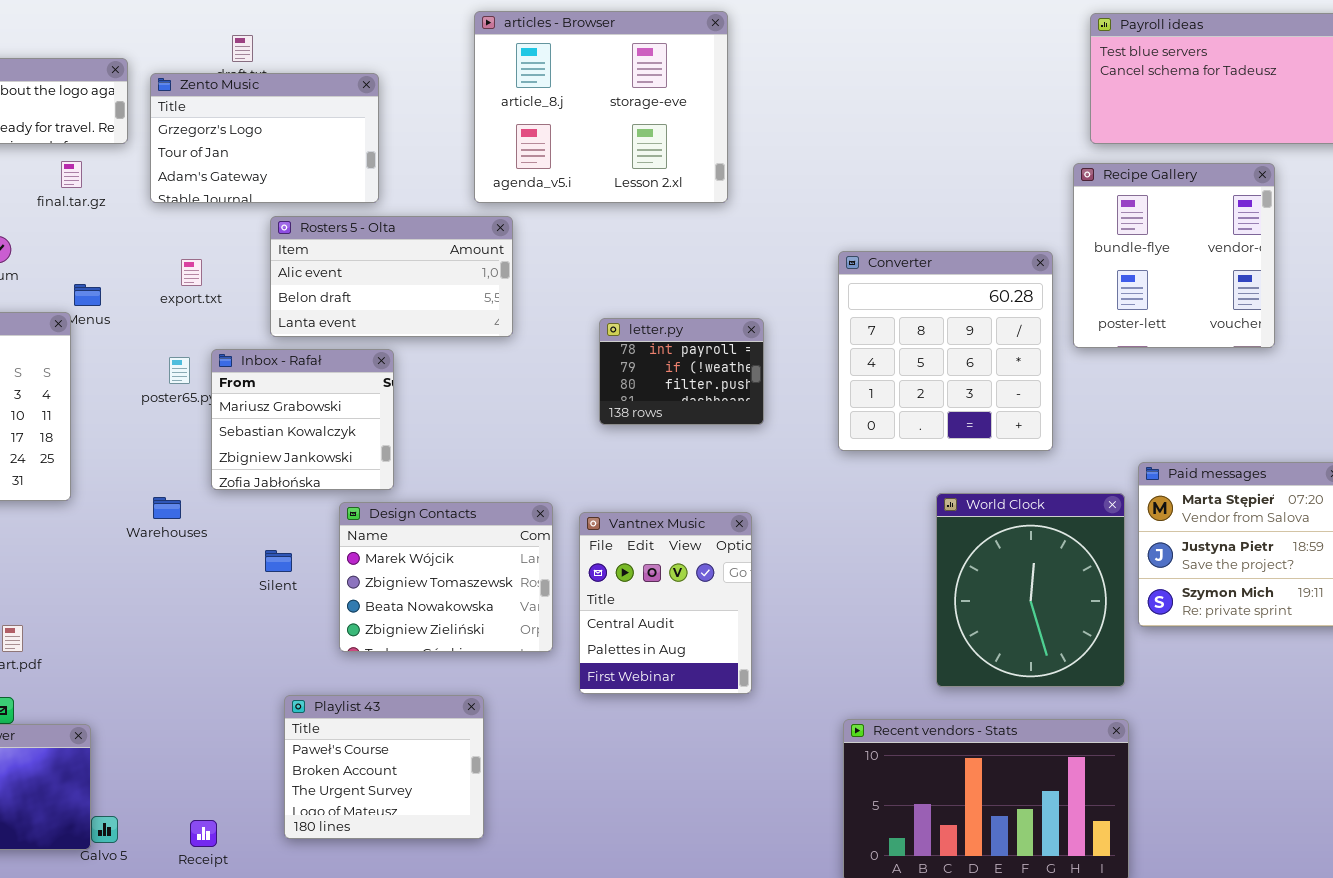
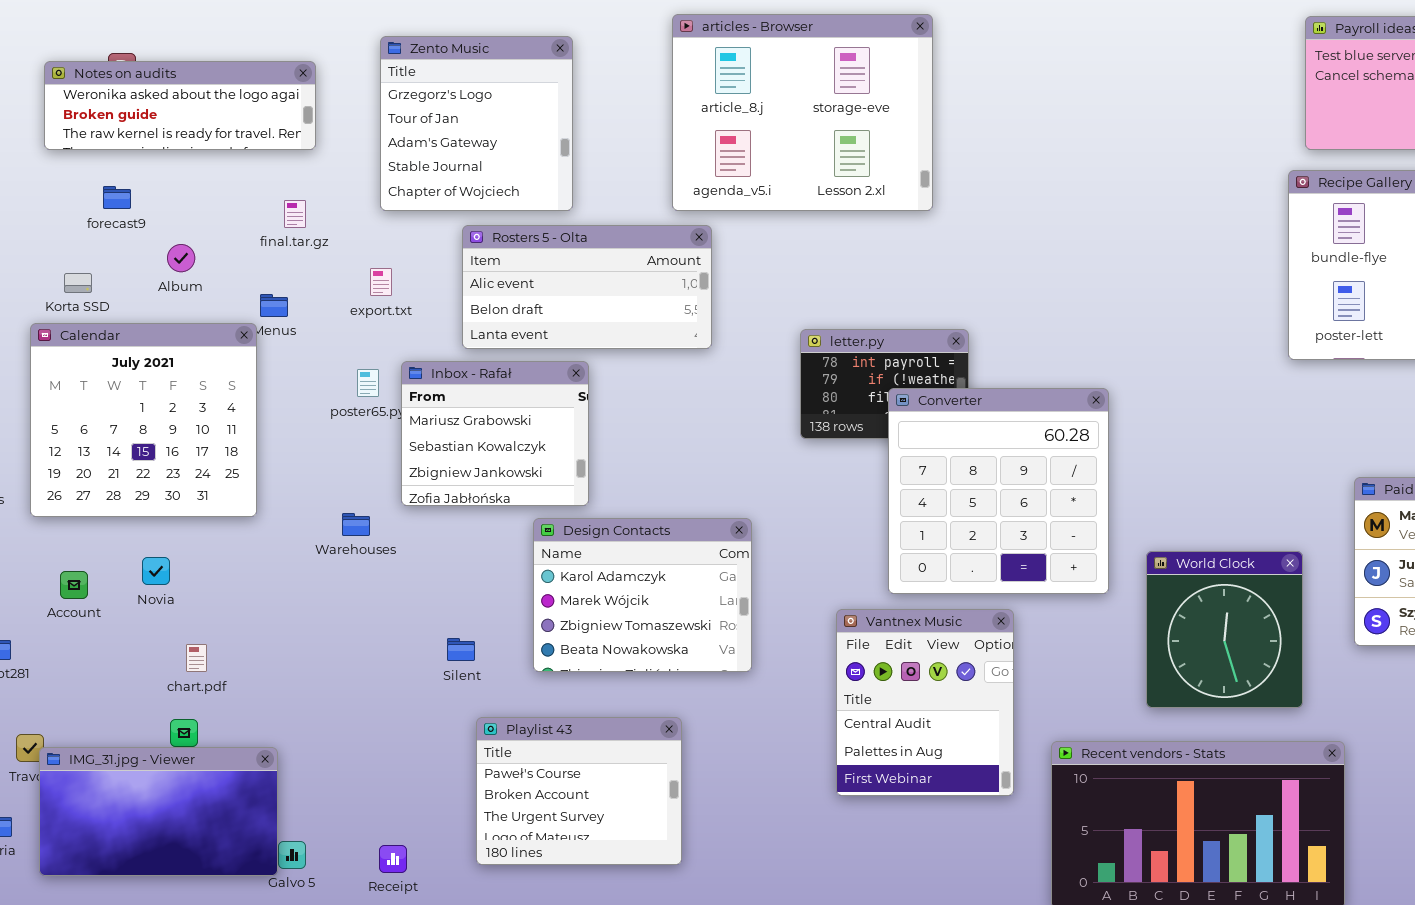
Zento Music: [150,73,379,203] -> [380,36,573,211], resized
final.tar.gz: [61,161,82,188] -> [284,200,306,228], moved
Converter: [838,251,1053,451] -> [888,388,1109,594], moved
World Clock: [936,493,1125,687] -> [1146,551,1303,708], resized
Design Contacts: [339,502,553,652] -> [533,518,752,672], scrolled up 1 row
Vantnex Music: [579,512,752,694] -> [836,609,1014,796], moved
Silent: [265,550,292,572] -> [447,638,475,661], moved

